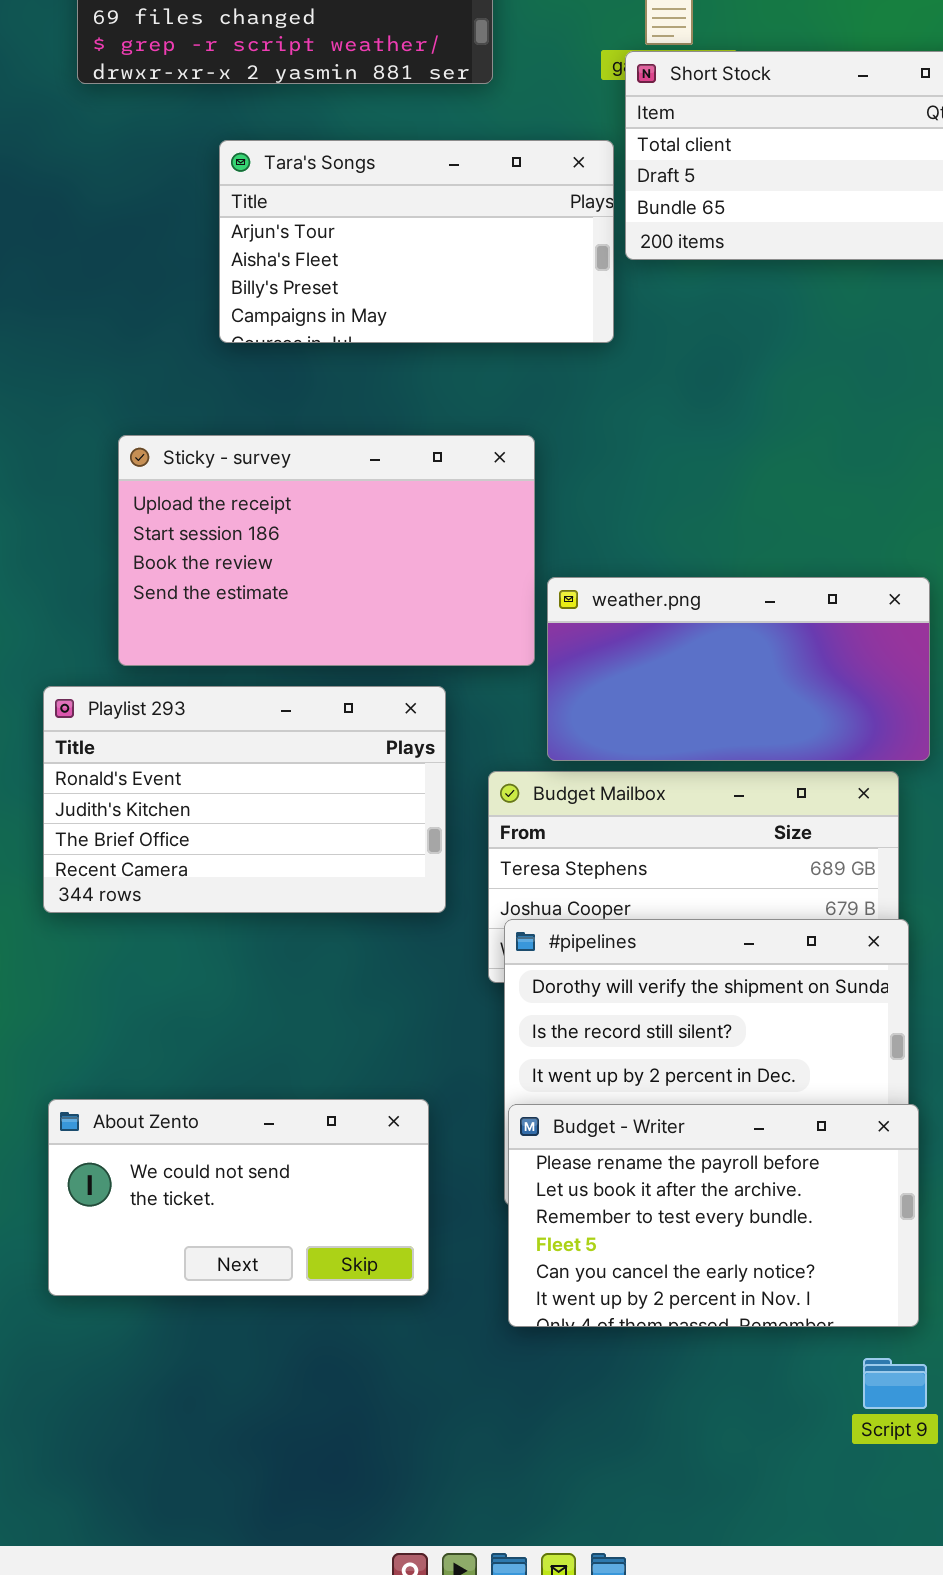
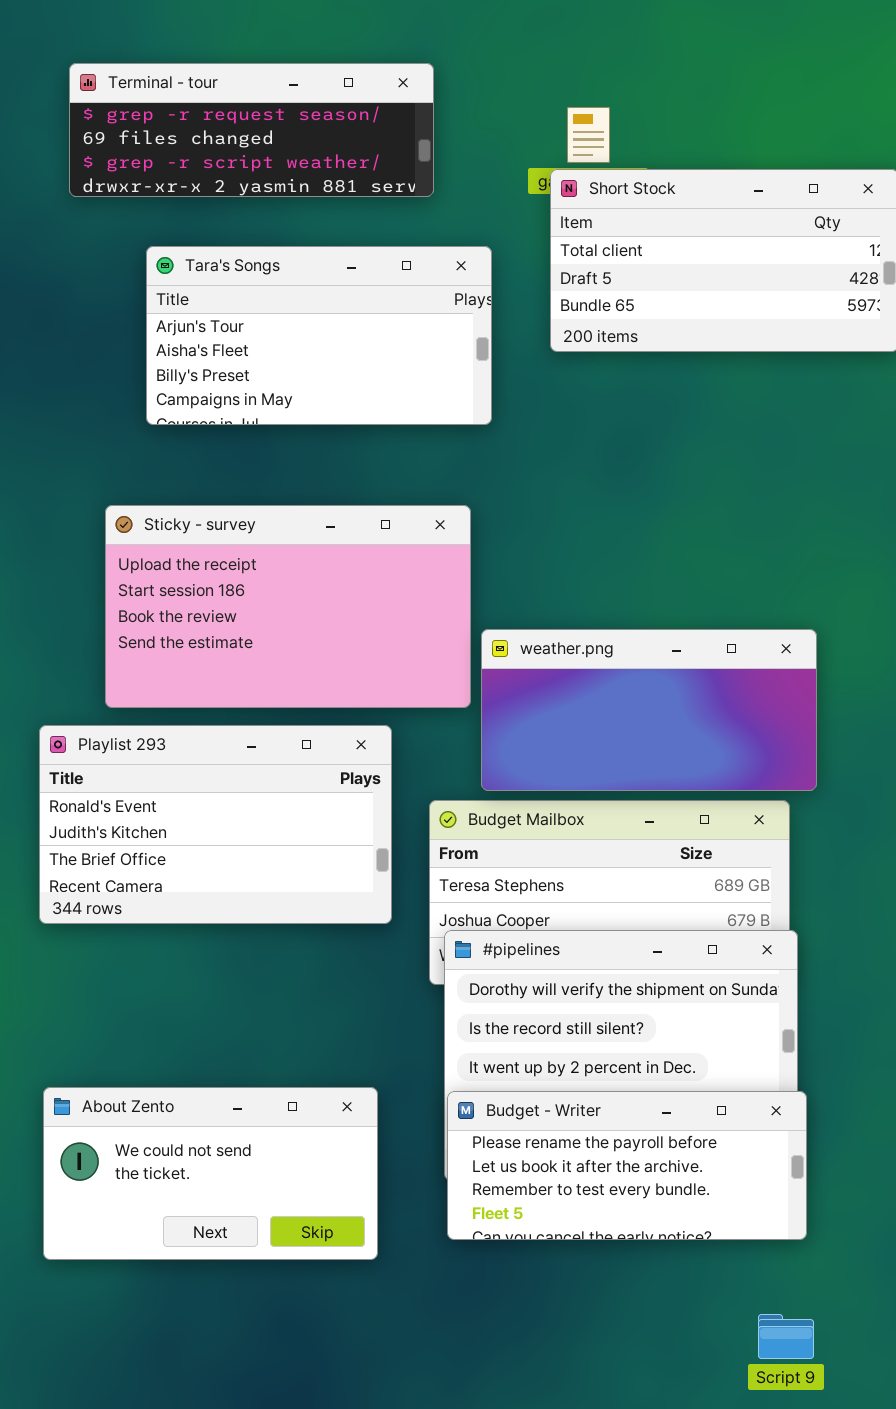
Tara's Songs: [219,140,614,343] -> [146,246,492,425], moved
Budget - Writer: [508,1104,919,1327] -> [447,1091,807,1240], resized

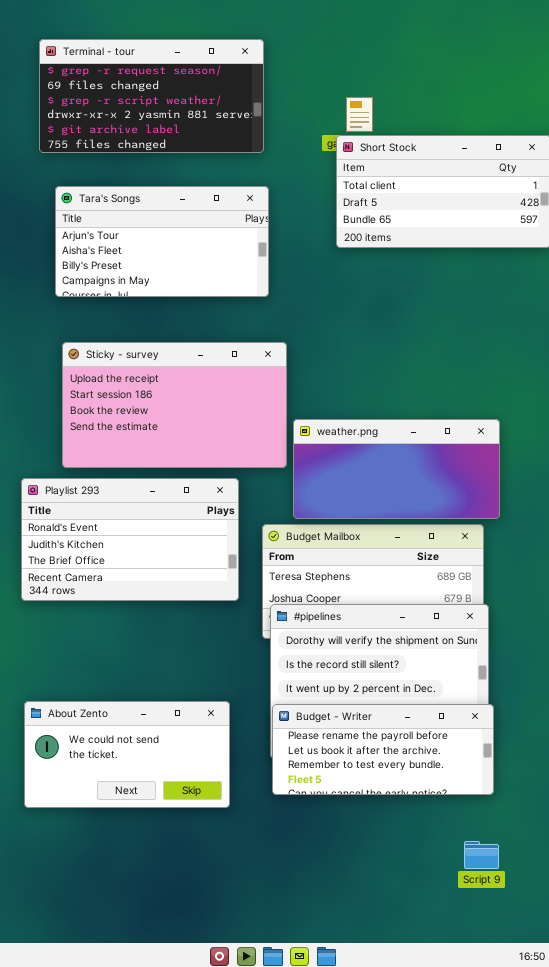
Terminal - tour: [69,63,434,197] -> [39,39,264,153], resized
Tara's Songs: [146,246,492,425] -> [55,186,269,297], moved

